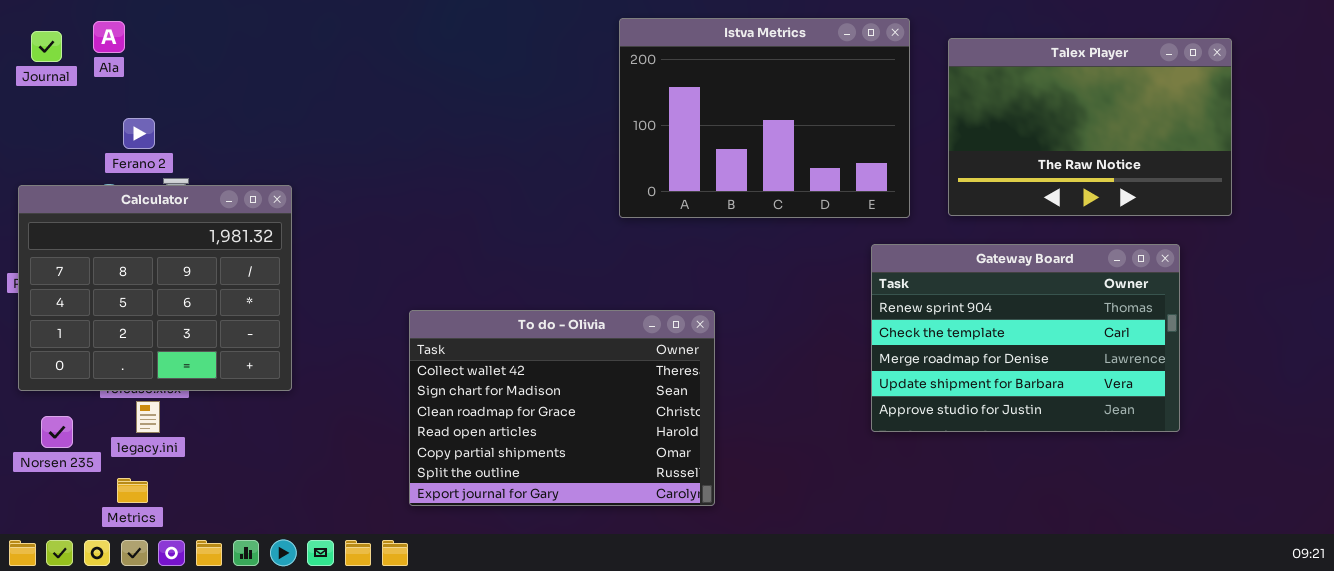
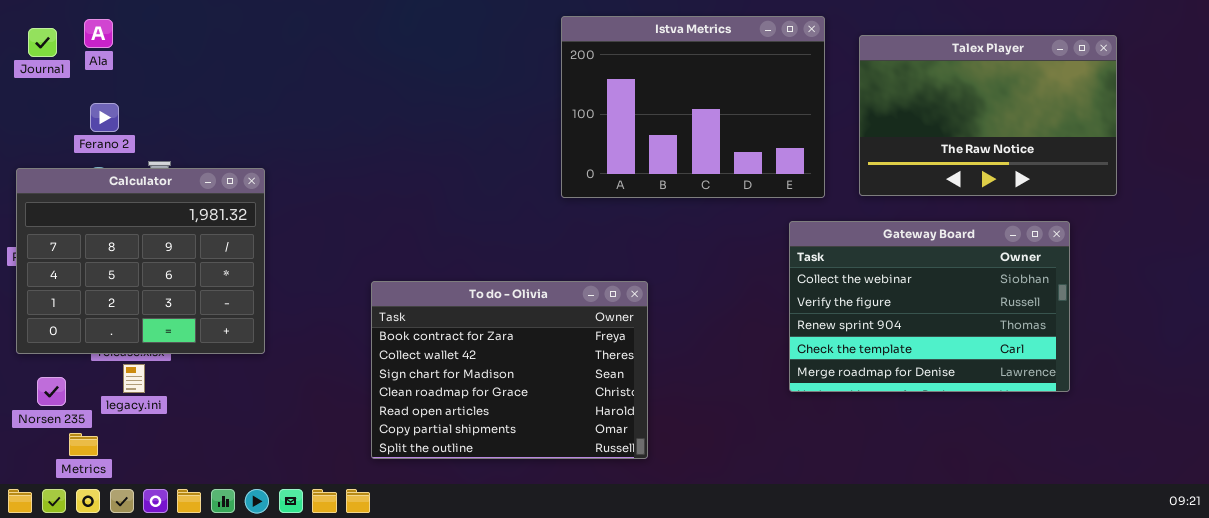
Ferano 2: [123,118,155,149] -> [90,103,119,132], moved
Gateway Board: [871,244,1180,432] -> [789,221,1070,392], scrolled up 2 rows
To do - Olivia: [409,310,715,506] -> [371,281,648,459], scrolled up 1 row
Metrics: [117,478,148,503] -> [69,433,98,456], moved

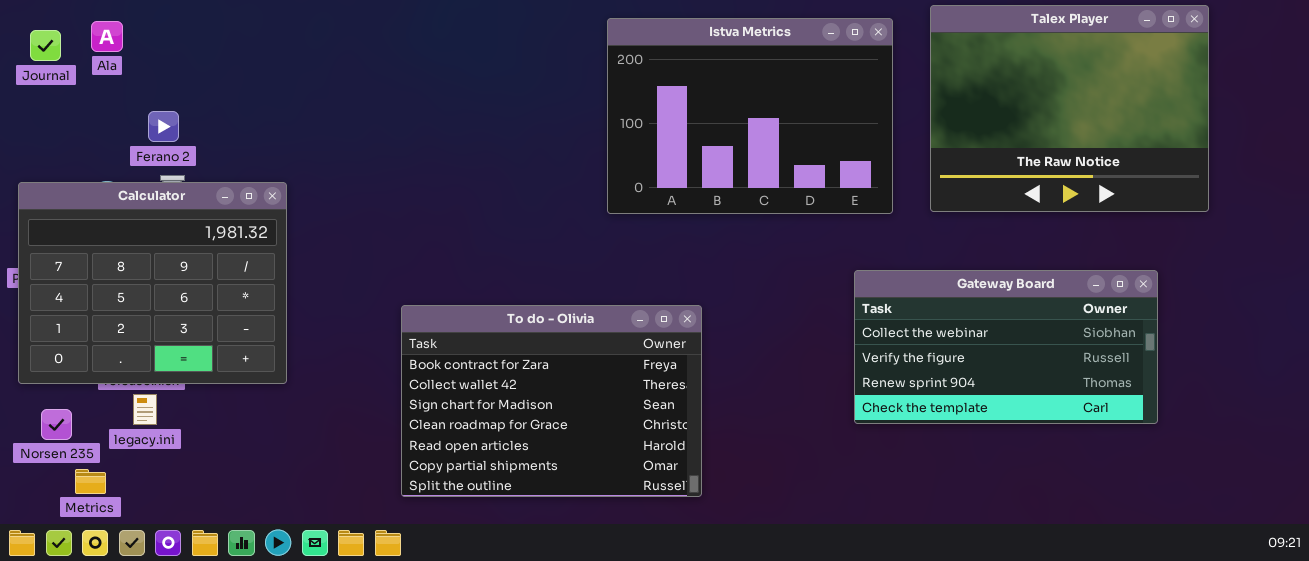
Talex Player: [859,35,1117,196] -> [930,5,1209,212], resized
Ferano 2: [90,103,119,132] -> [148,111,179,142], moved
Gateway Board: [789,221,1070,392] -> [854,270,1158,424], resized

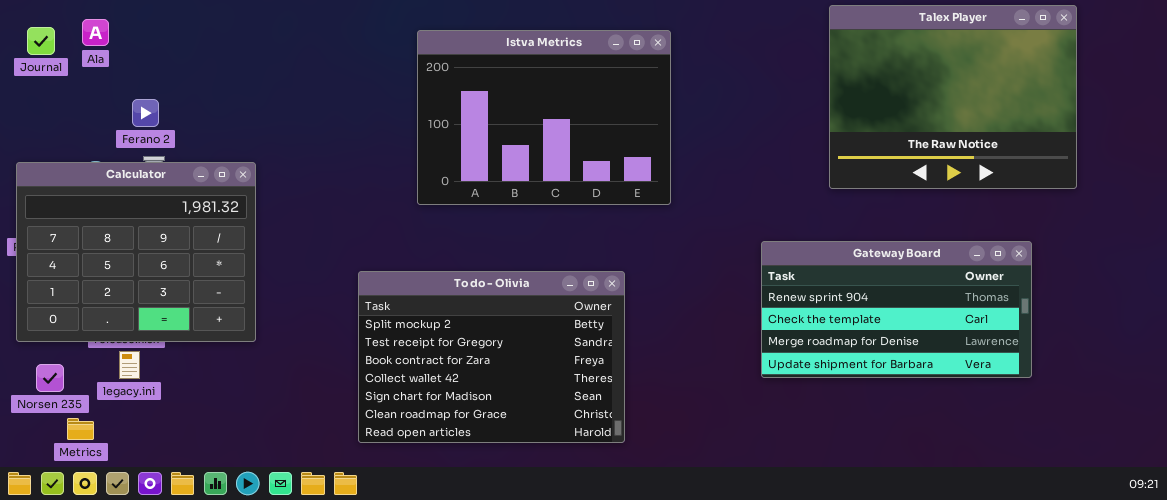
Istva Metrics: [607,18,893,214] -> [417,30,671,205], moved
Gateway Board: [854,270,1158,424] -> [761,241,1032,378], scrolled down 2 rows
To do - Olivia: [401,305,702,497] -> [358,271,625,443], scrolled up 2 rows

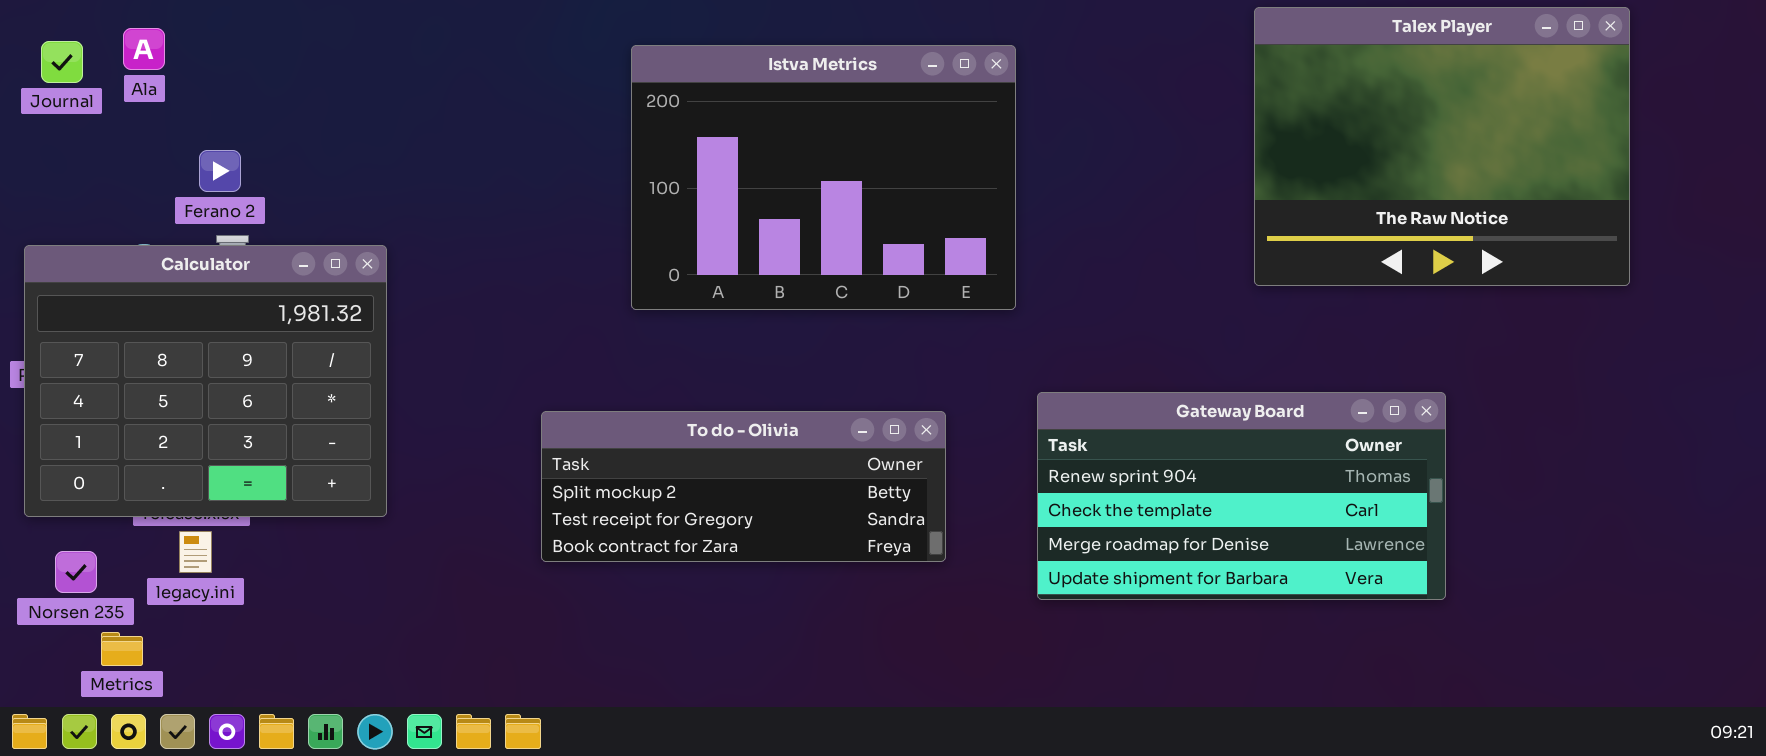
Gateway Board: [761,241,1032,378] -> [1037,392,1446,600], moved
To do - Olivia: [358,271,625,443] -> [541,411,946,562], resized

